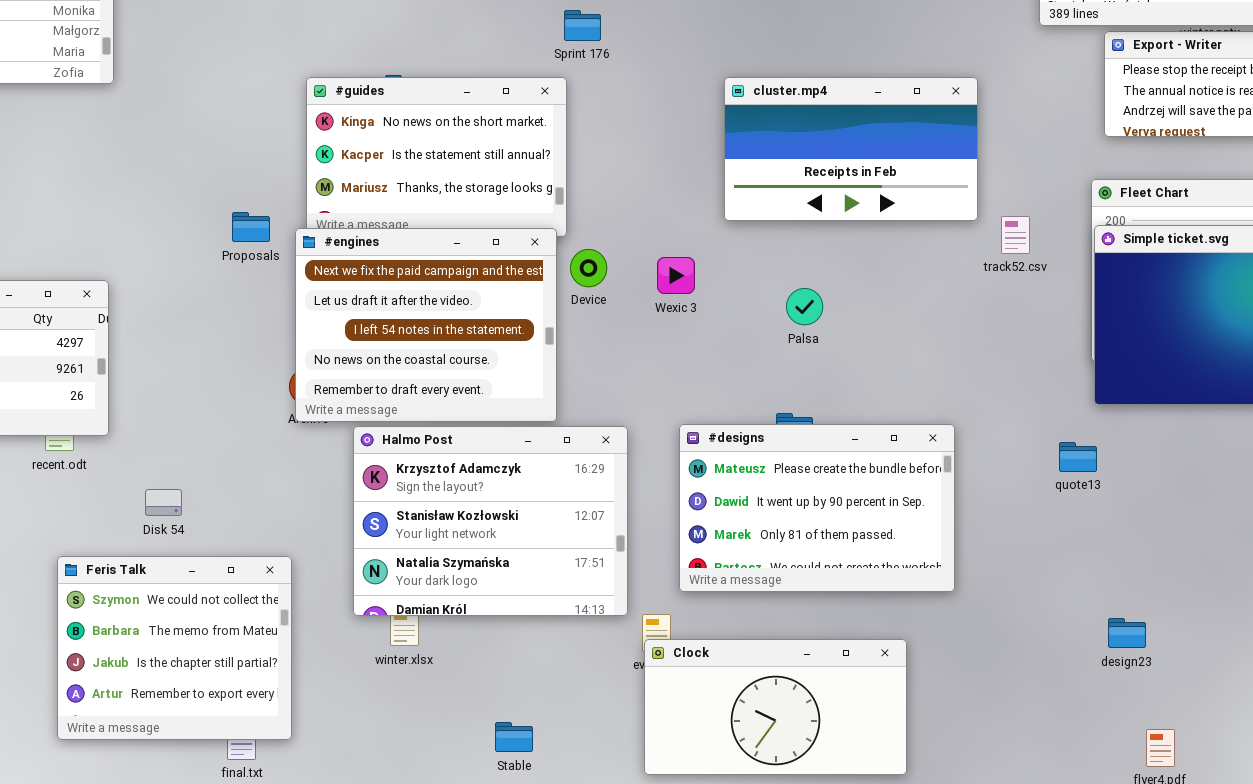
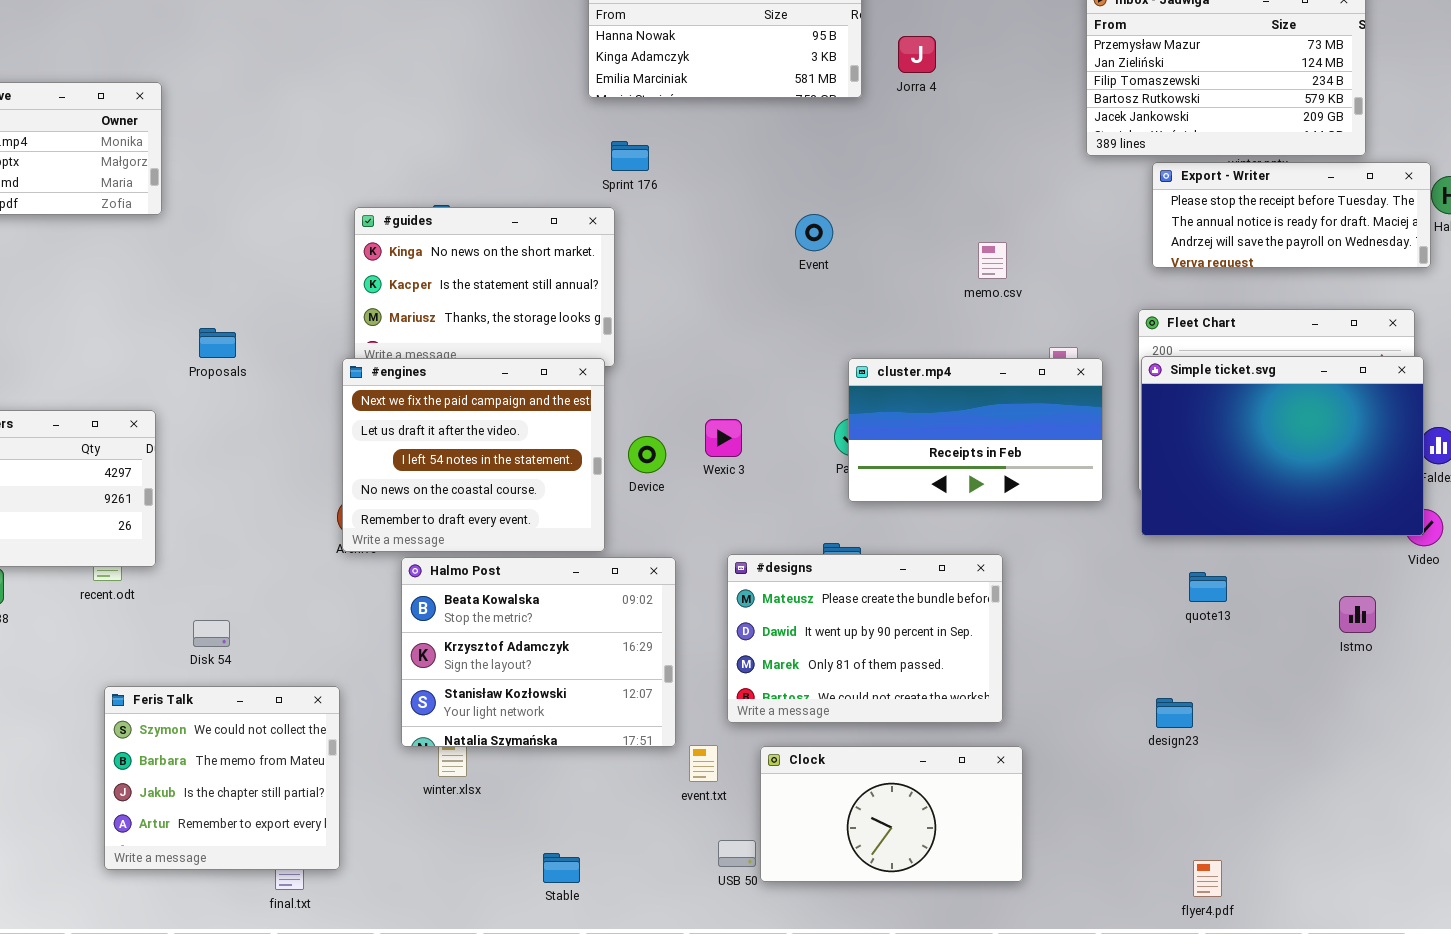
cluster.mp4: [724,77,978,221] -> [848,358,1103,502], moved
Proposals: [232,212,270,242] -> [199,328,236,358], moved
Device: [570,249,607,287] -> [628,436,666,473], moved
Wexic 3: [657,257,695,294] -> [705,419,742,457], moved
Halmo Post: [353,426,628,616] -> [401,557,676,747], scrolled up 1 row
quote13: [1059,442,1097,472] -> [1189,572,1227,602], moved
design23: [1108,618,1146,648] -> [1156,698,1193,728], moved
Clock: [644,639,907,775] -> [760,746,1023,882], moved

